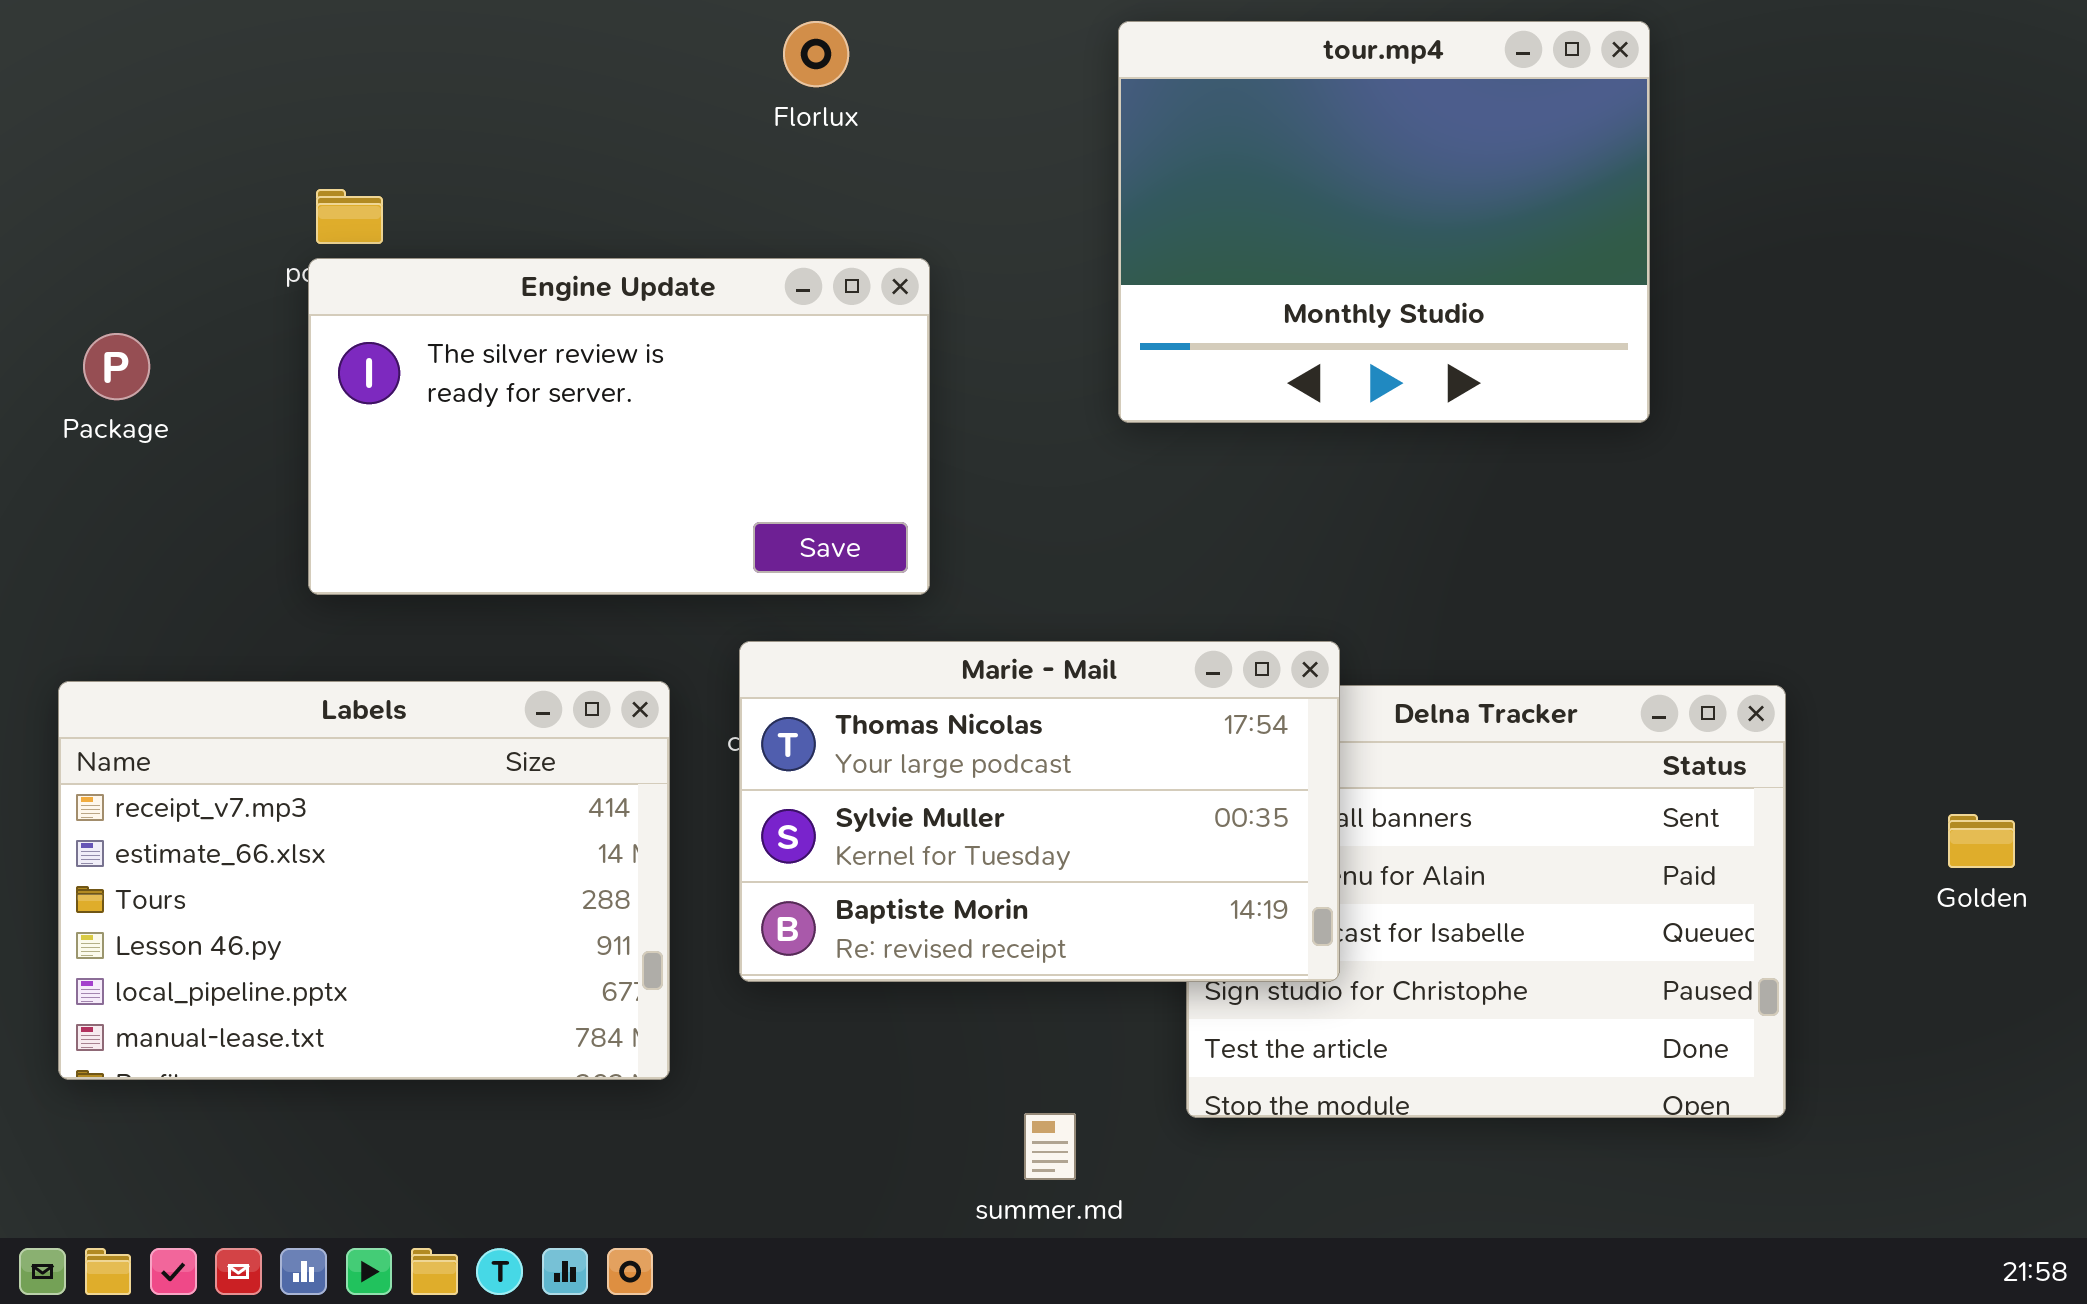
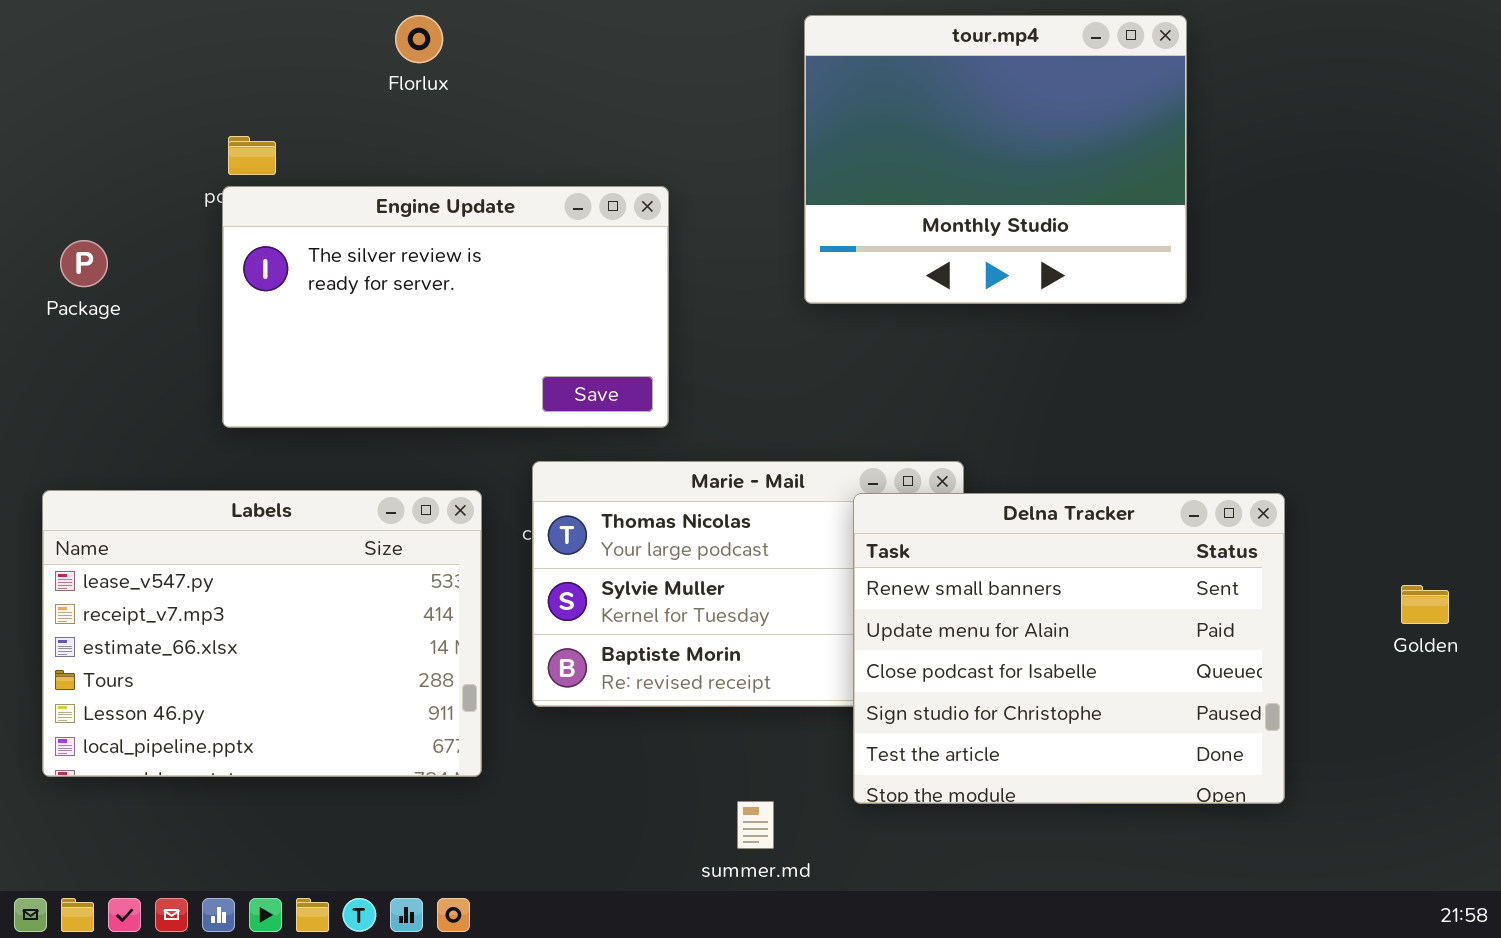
Florlux: [783,21,849,87] -> [395,15,443,63], moved
Labels: [58,681,670,1080] -> [42,490,482,777], scrolled up 1 row
Delna Tracker: [1186,685,1786,1118] -> [853,493,1285,804], raised

